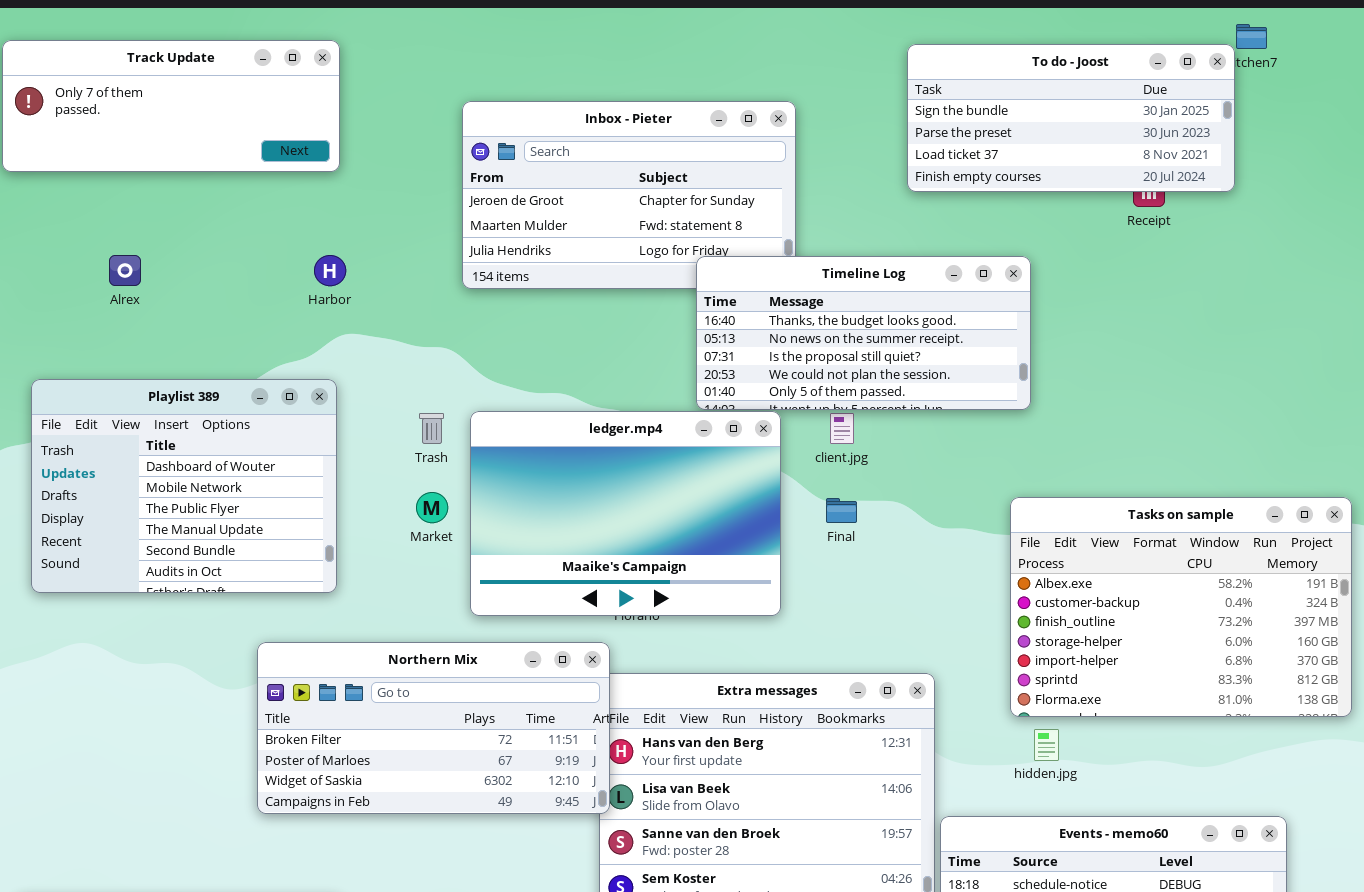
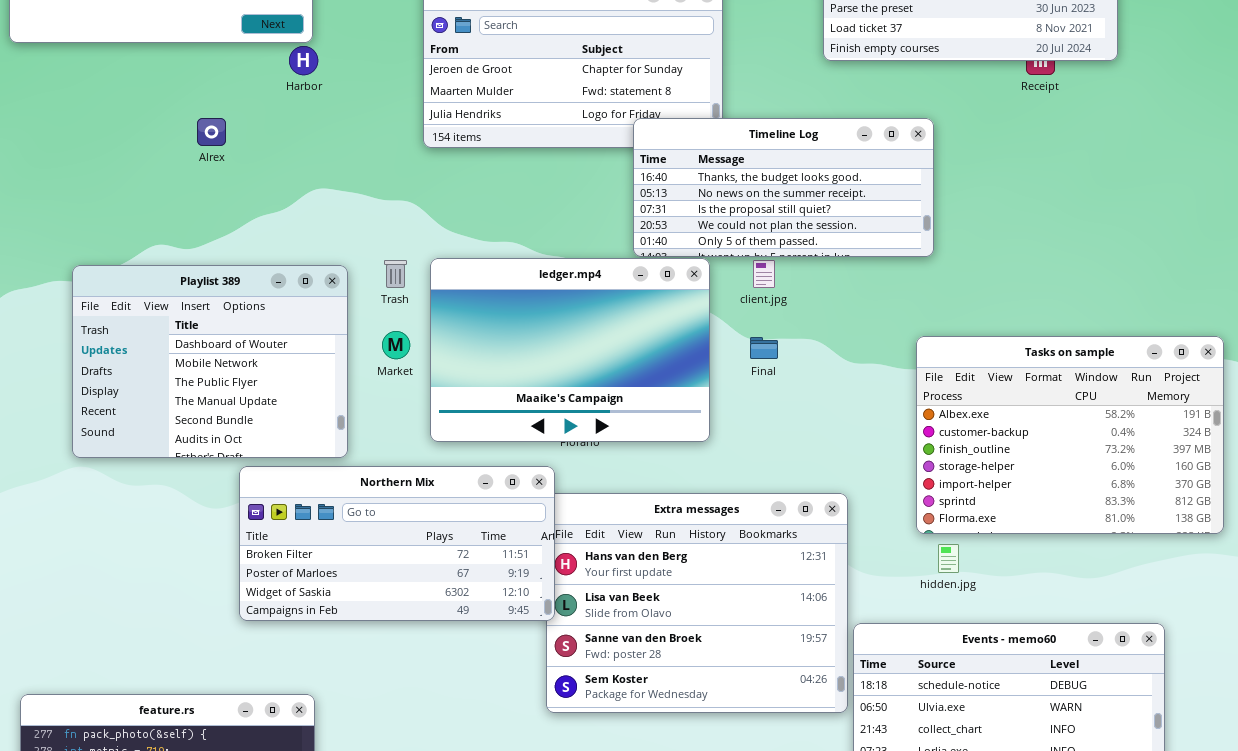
Alrex: [109,255,141,286] -> [197,118,226,146], moved
Harbor: [314,255,346,286] -> [289,46,318,75], moved
Playlist 389: [31,379,337,593] -> [72,265,348,458], moved

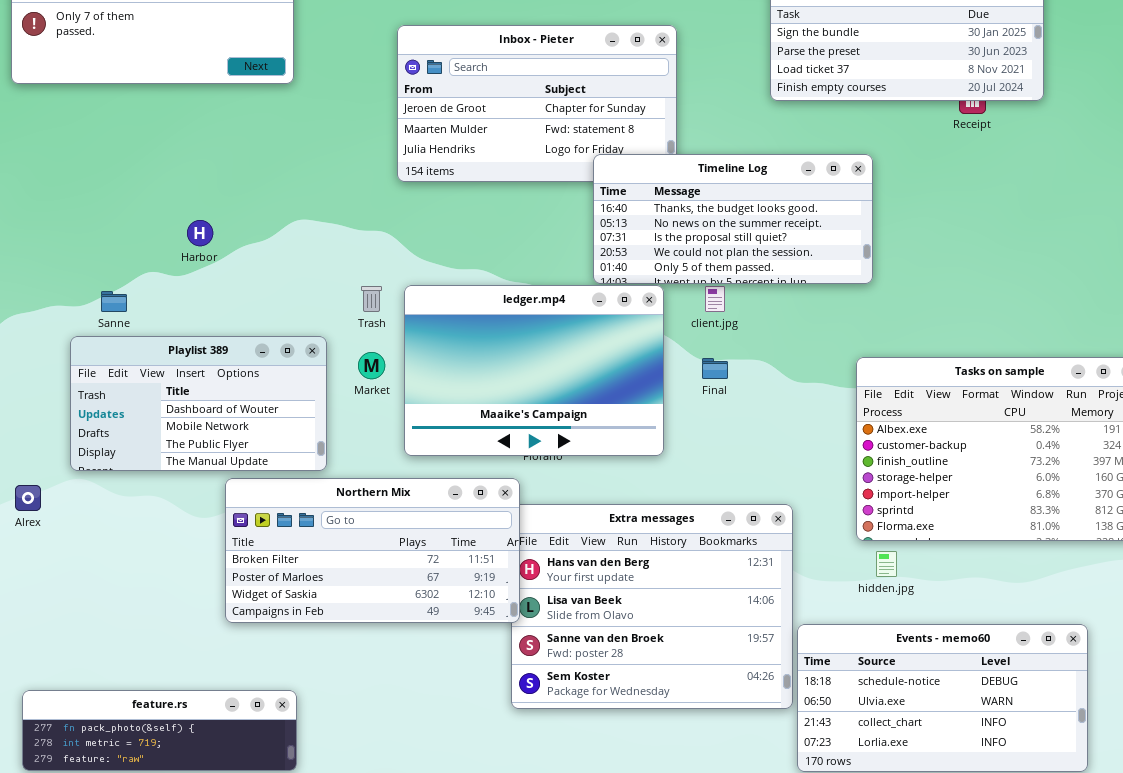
Harbor: [289,46,318,75] -> [187,220,213,246], moved
Alrex: [197,118,226,146] -> [15,485,41,511], moved
Playlist 389: [72,265,348,458] -> [70,336,327,471], resized

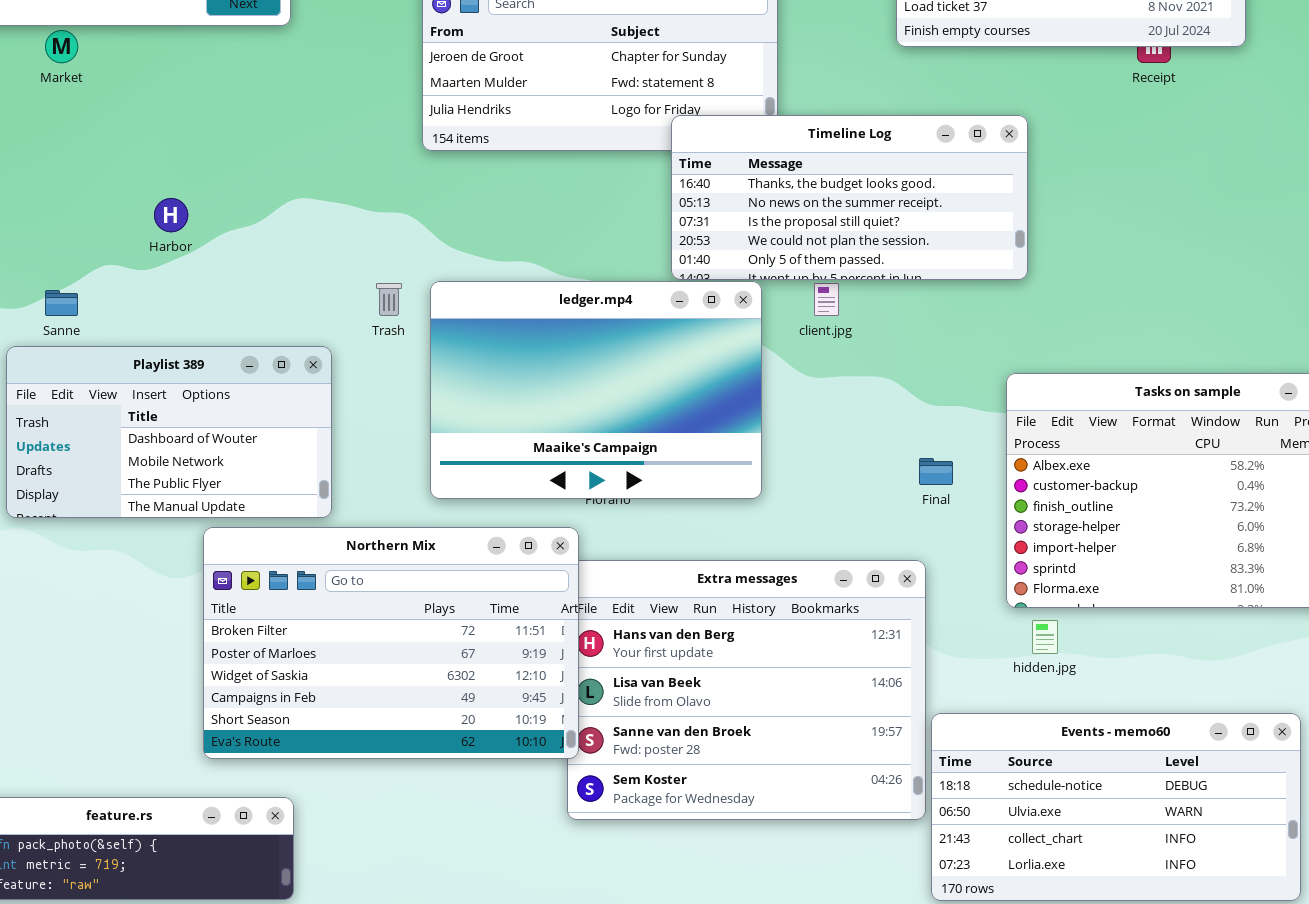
Market: [358,352,385,379] -> [45,30,78,63], moved
Final: [702,358,728,379] -> [919,458,953,485], moved
Northern Mix: [225,478,520,623] -> [203,527,579,759], resized

